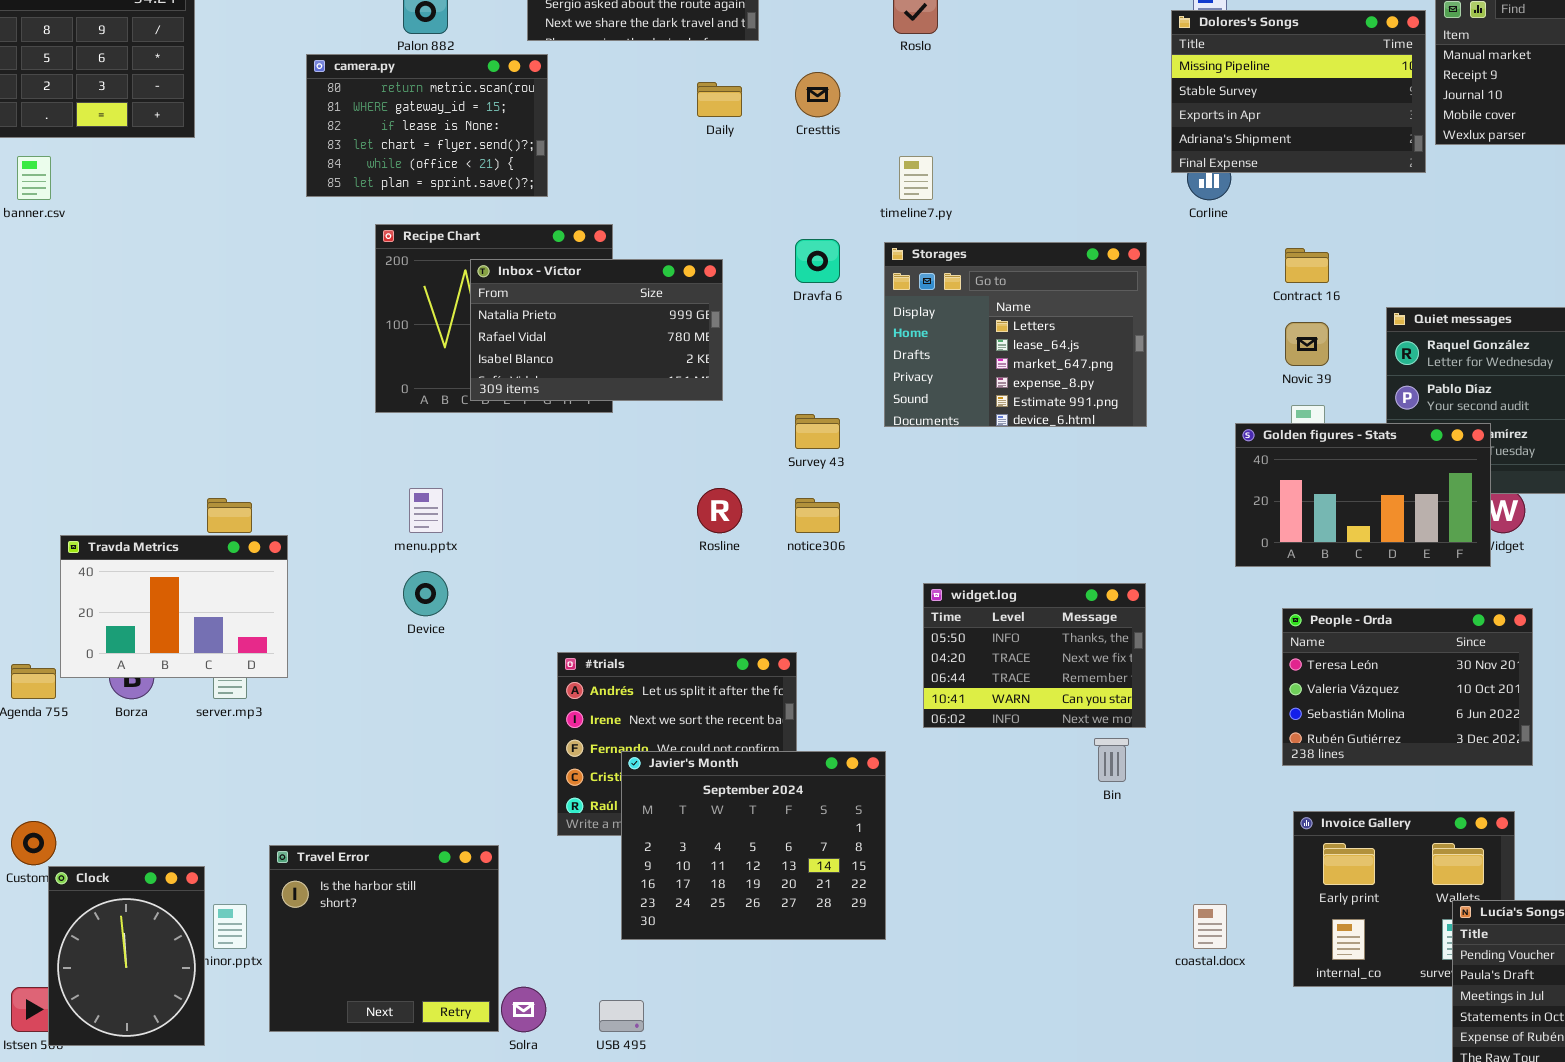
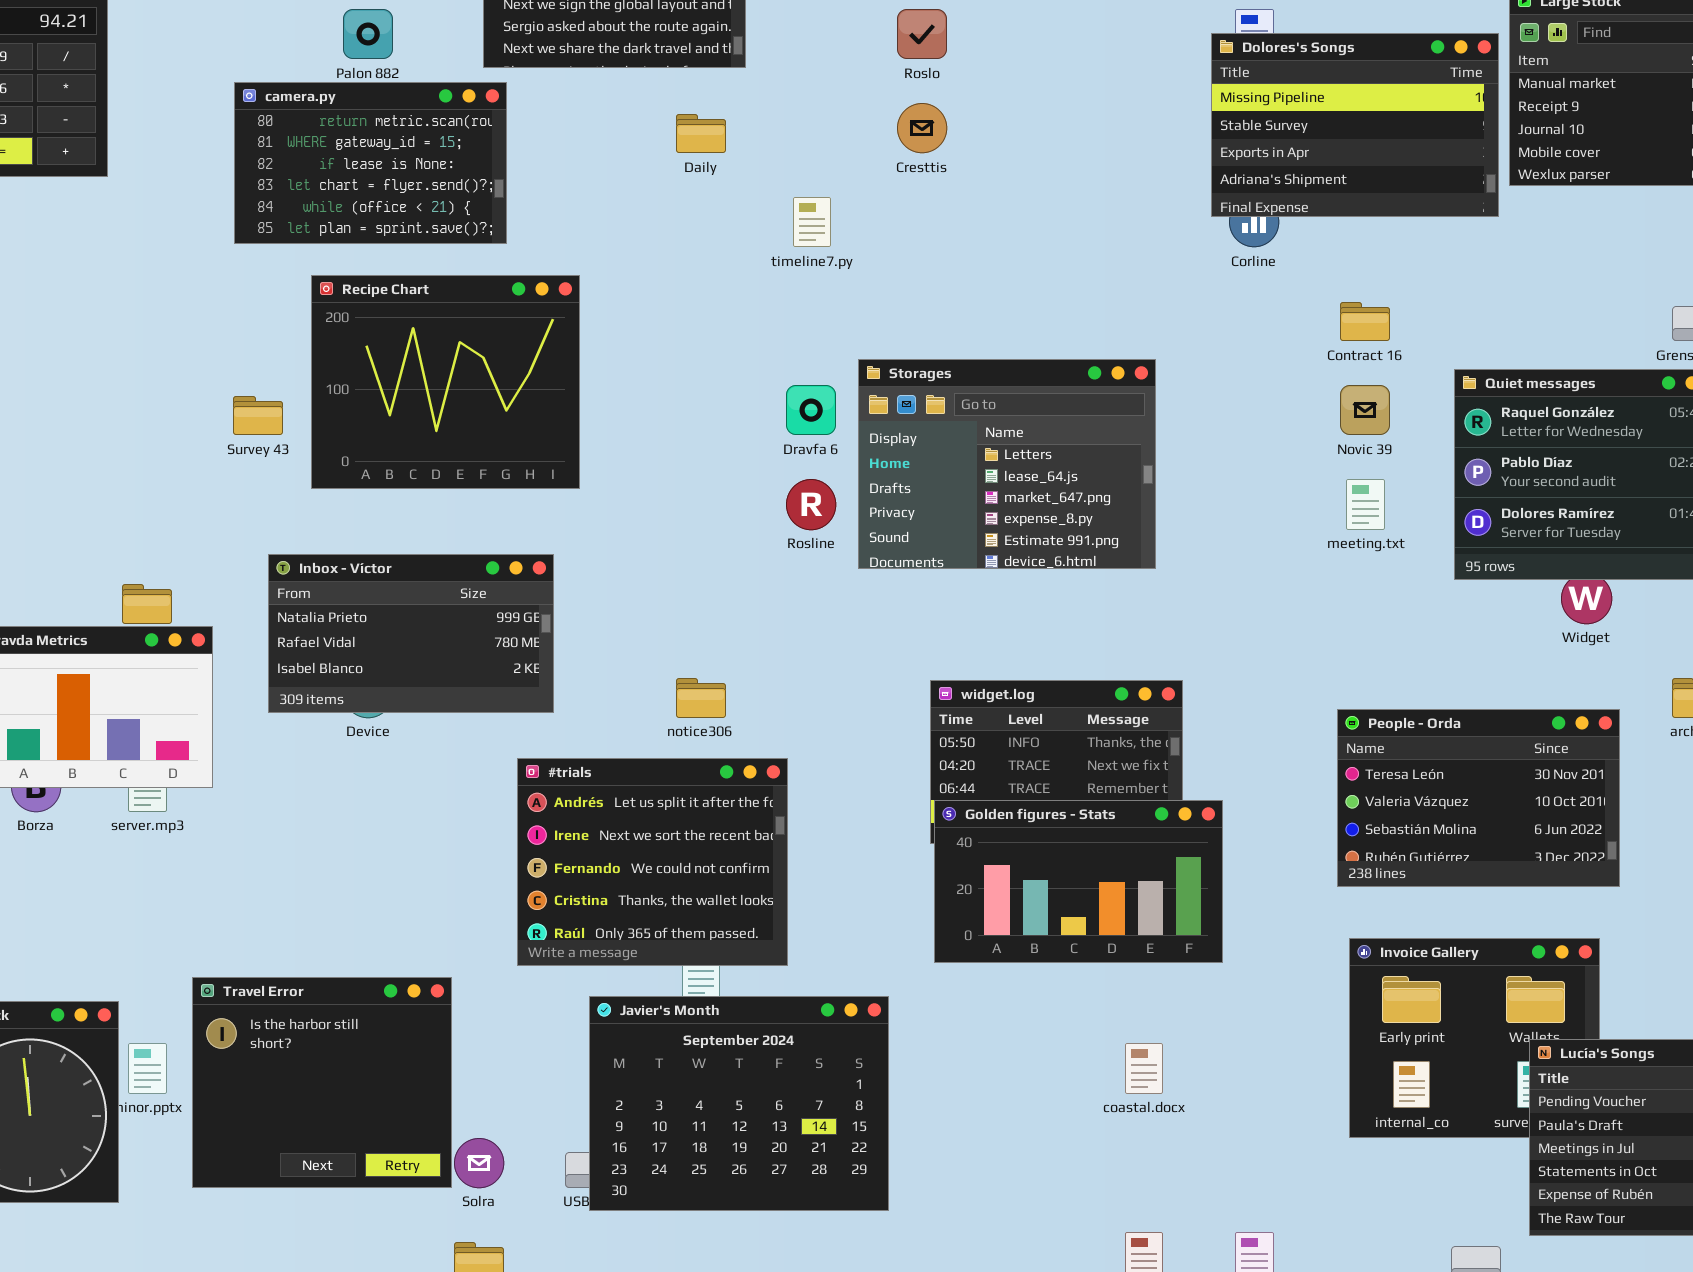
Cresttis: [795,72,840,117] -> [897,103,947,153], moved
timeline7.py: [899,156,933,200] -> [793,197,831,247], moved
Dravfa 6: [795,239,840,283] -> [786,385,836,435], moved
Storages: [884,242,1147,427] -> [858,359,1156,569], moved
Inbox - Víctor: [470,259,723,401] -> [268,554,554,713], moved
Survey 43: [795,414,840,449] -> [233,396,283,435], moved
Golden figures - Stats: [1235,423,1491,567] -> [934,800,1223,963], moved
Rosline: [697,488,742,533] -> [786,479,836,530], moved
notice306: [795,498,840,533] -> [676,678,726,718], moved
Javier's Month: [621,751,886,940] -> [589,996,889,1211], moved
coastal.docx: [1193,904,1227,949] -> [1125,1043,1163,1094], moved

